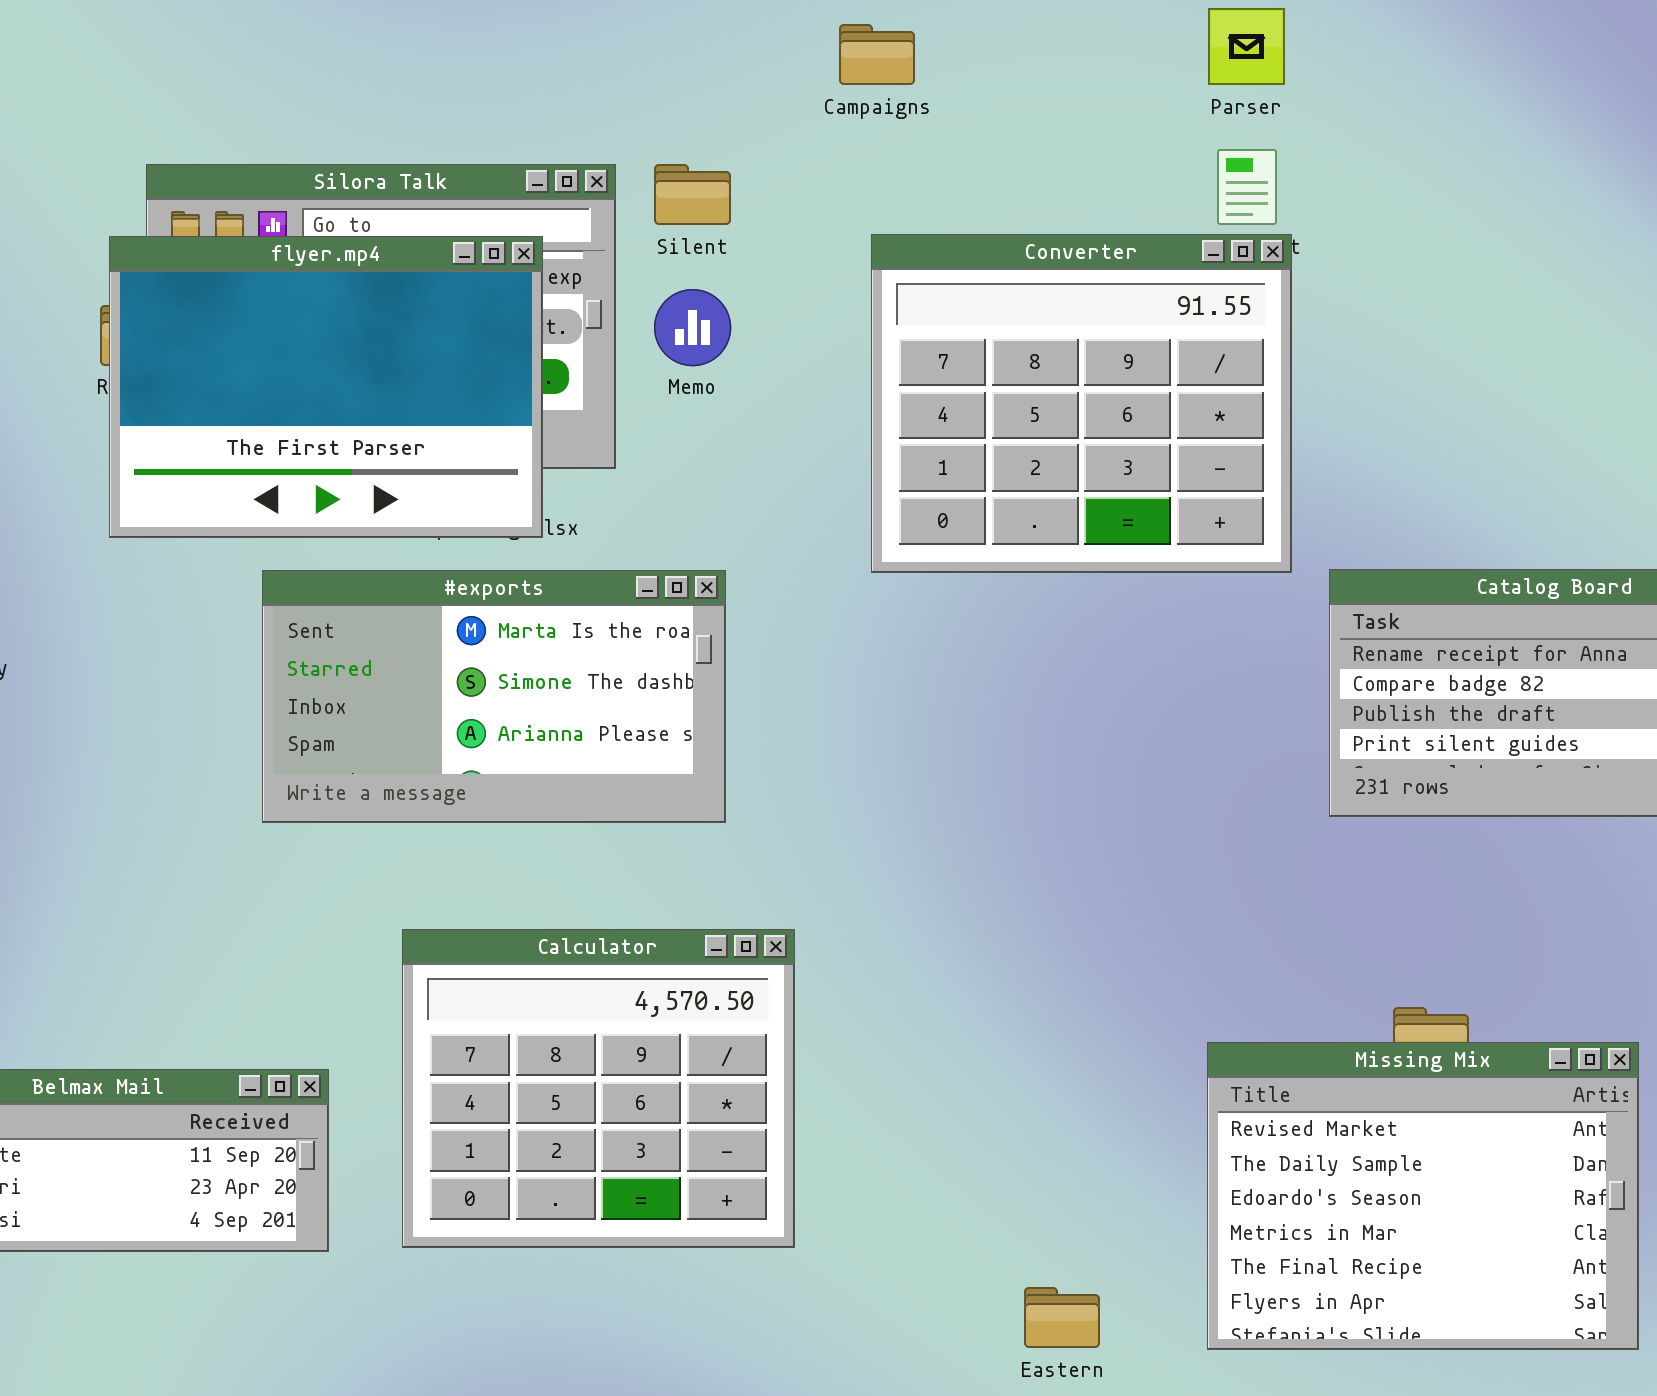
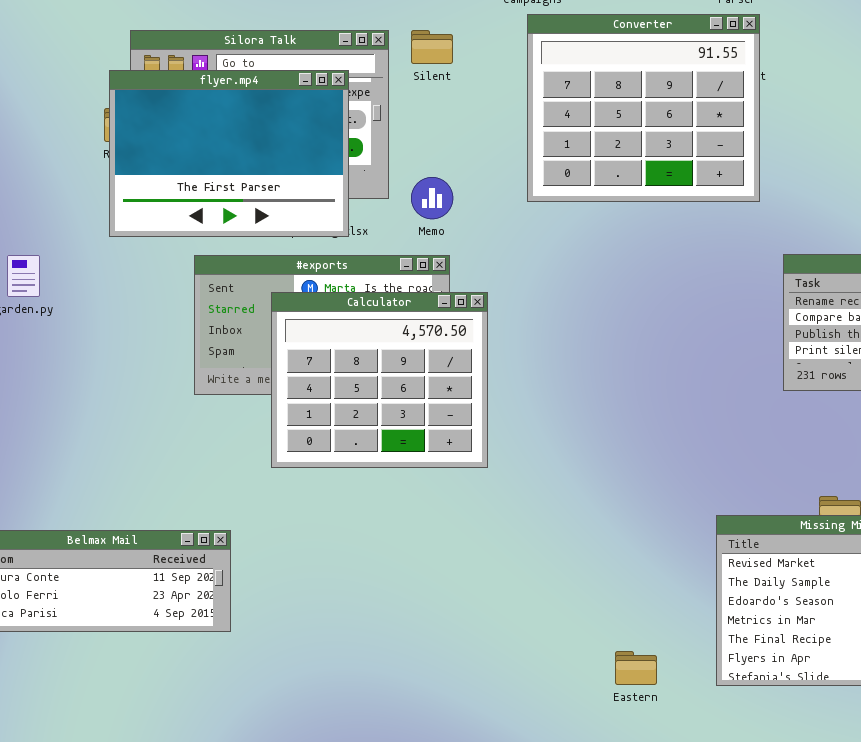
Converter: [871,234,1292,573] -> [527,14,760,202], moved
Memo: [654,289,731,366] -> [411,177,453,219], moved
Calculator: [402,929,795,1248] -> [271,292,488,468], moved

